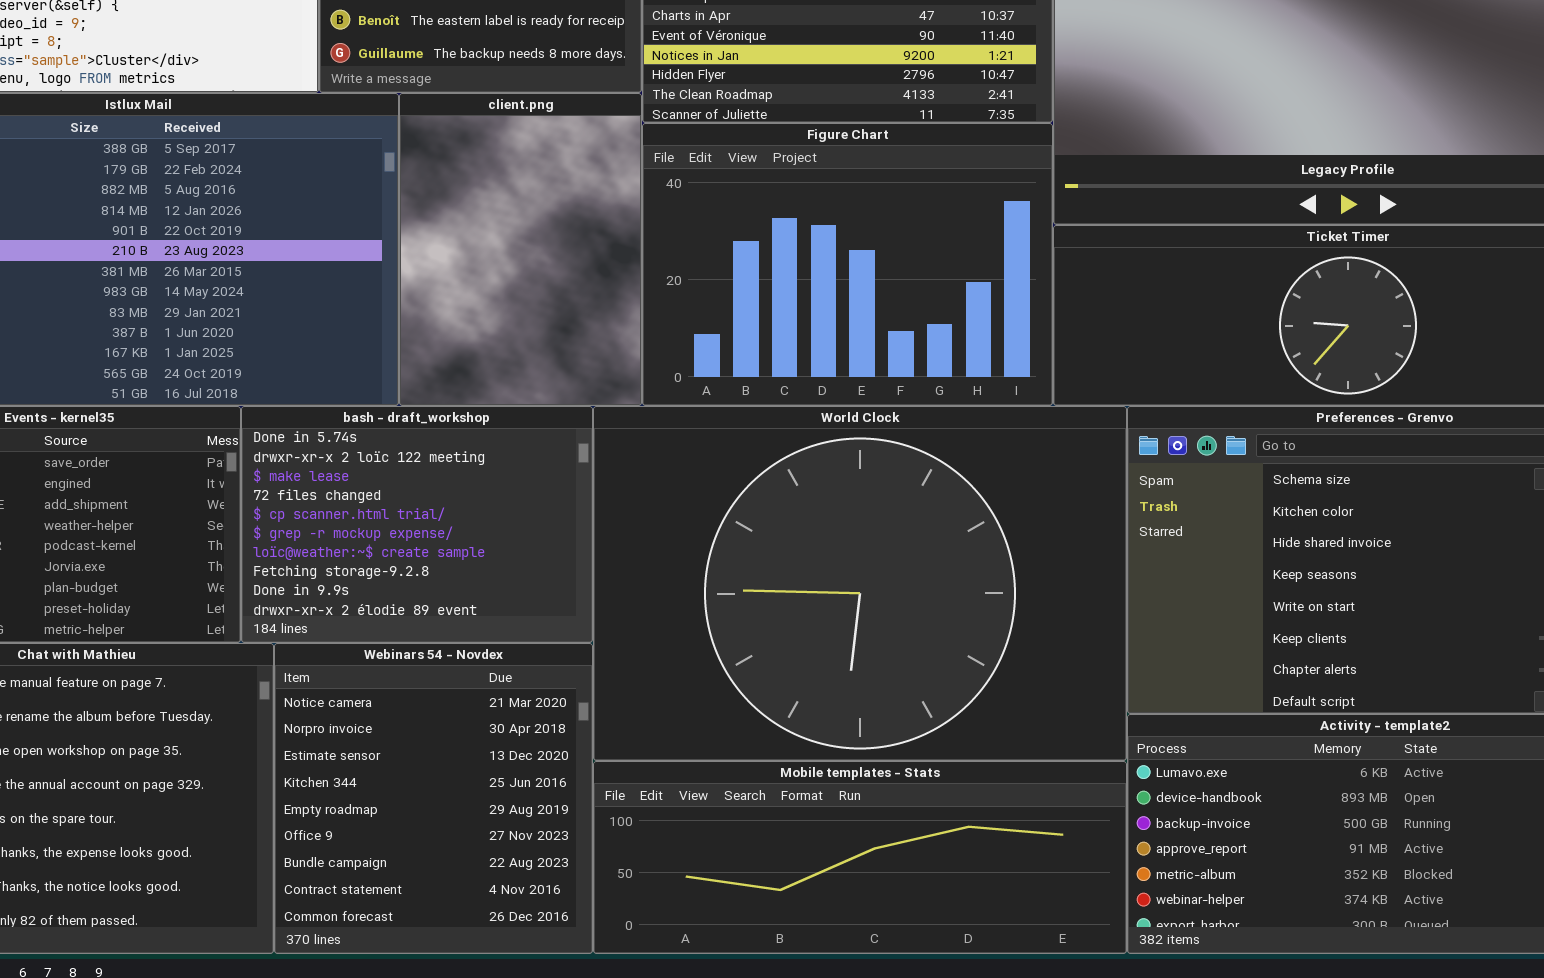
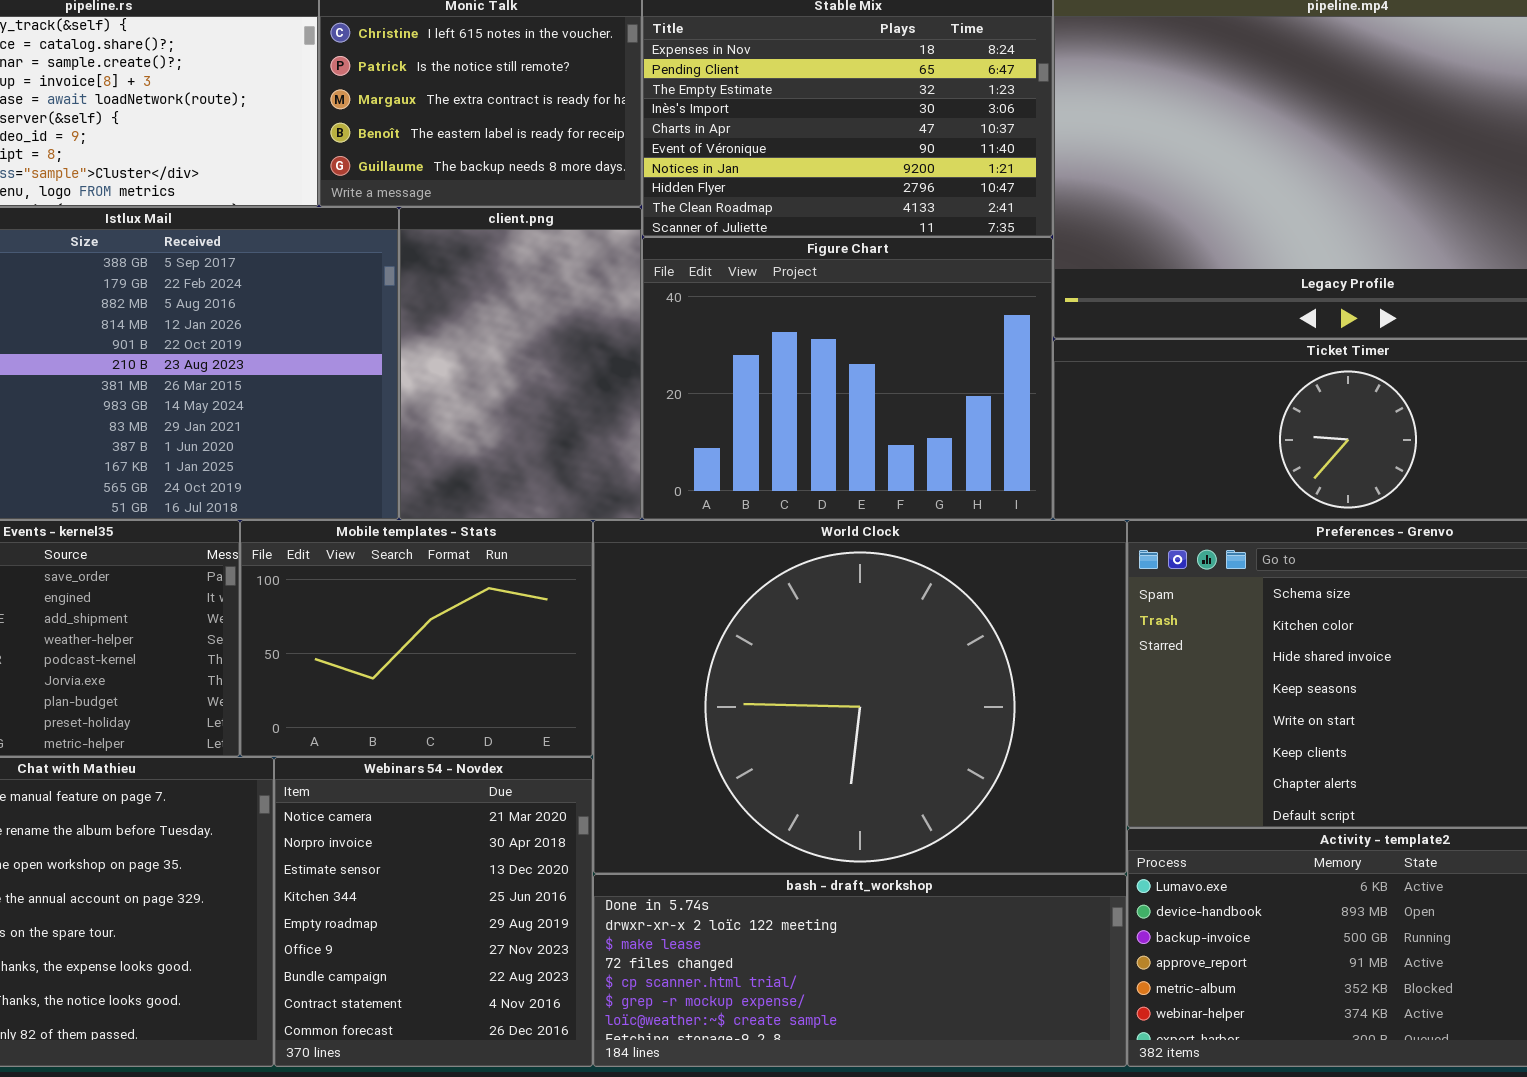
bash - draft_workshop: [241,406,593,643] -> [593,874,1127,1067], moved, resized
Mobile templates - Stats: [593,761,1127,954] -> [240,520,593,757], moved, resized

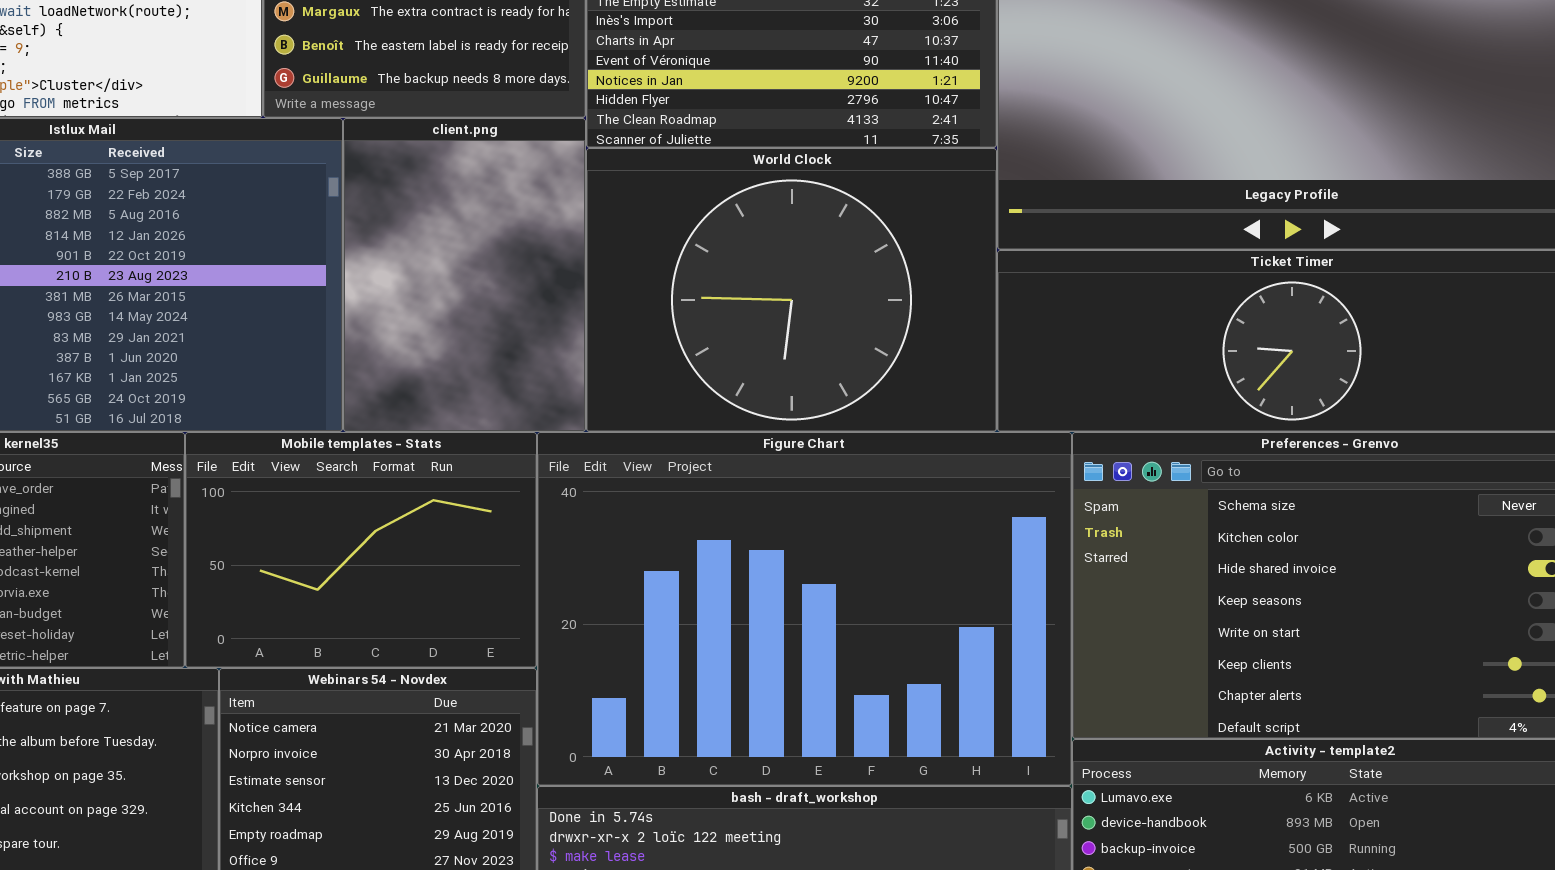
Figure Chart: [642,237,1053,520] -> [537,432,1072,786], moved, resized
World Clock: [593,520,1127,874] -> [586,148,997,432], moved, resized

